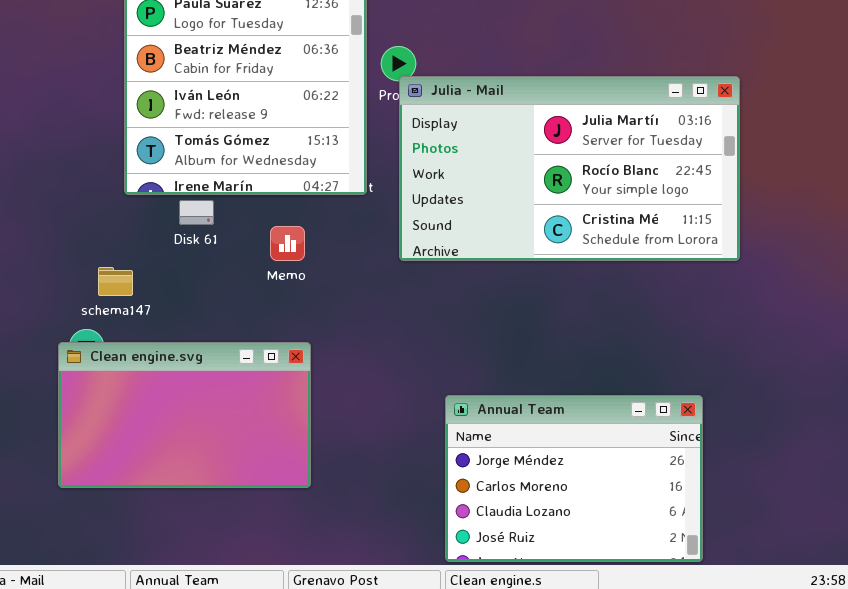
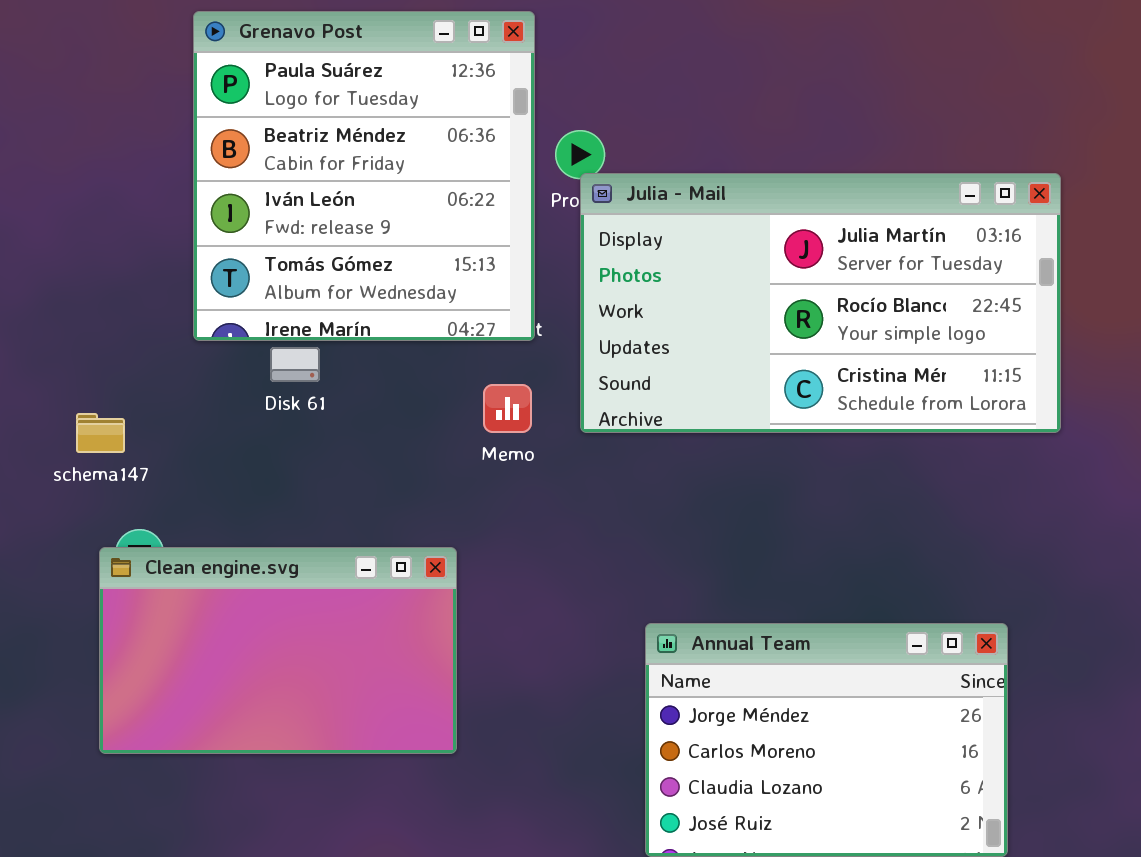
Memo: [270,226,305,261] -> [483,384,532,433], moved
schema147: [98,267,133,296] -> [76,413,125,453], moved

